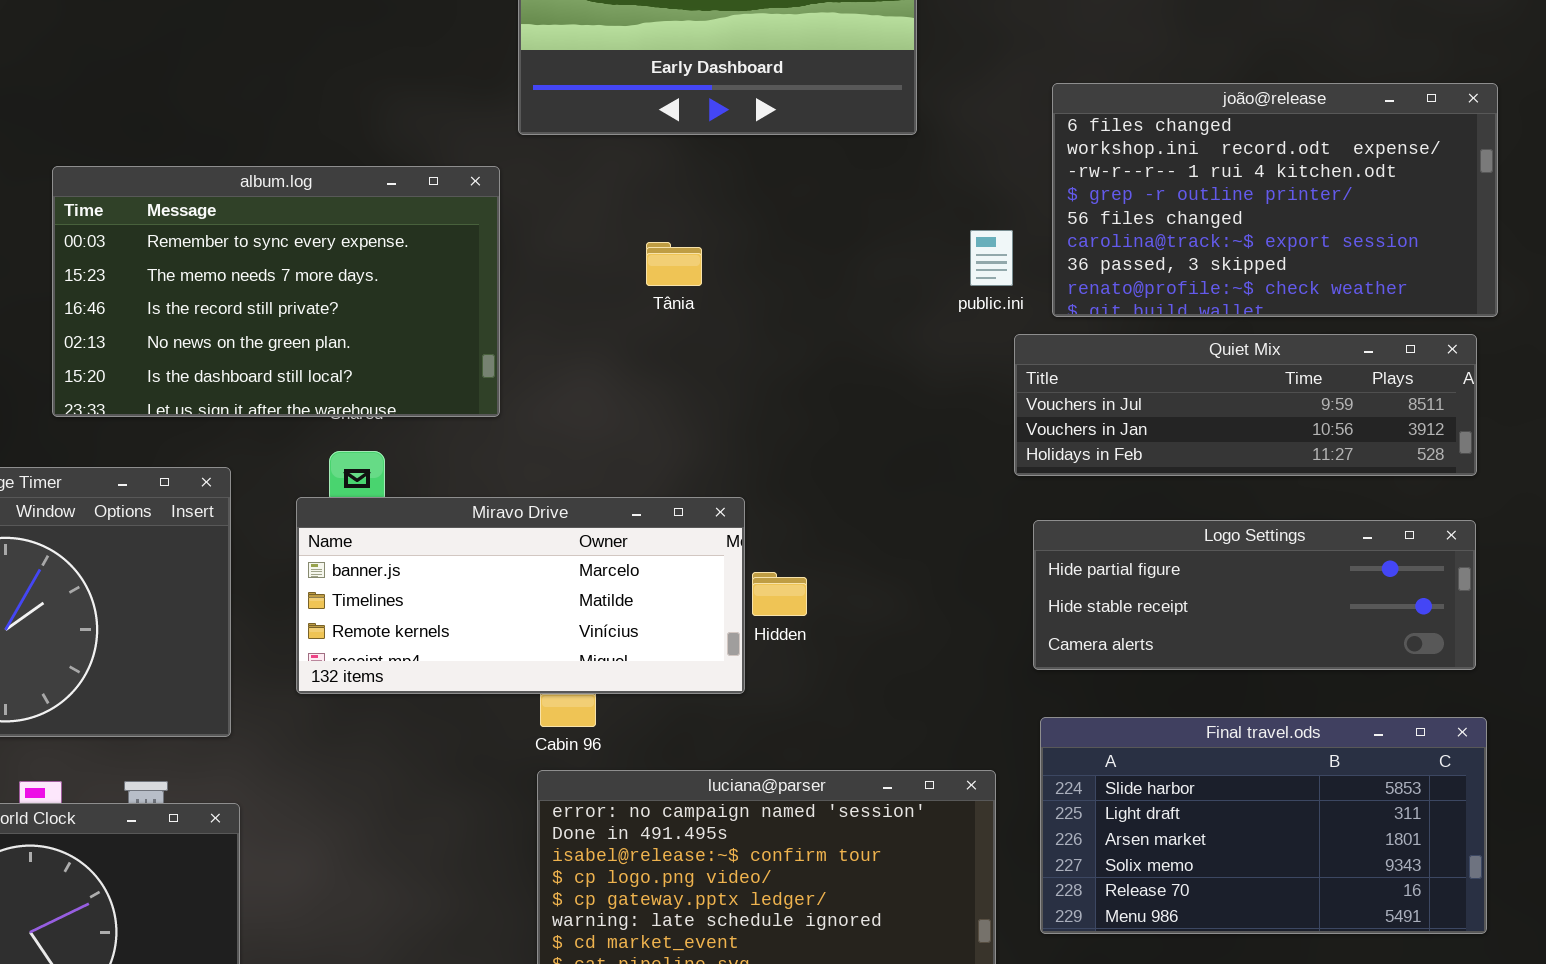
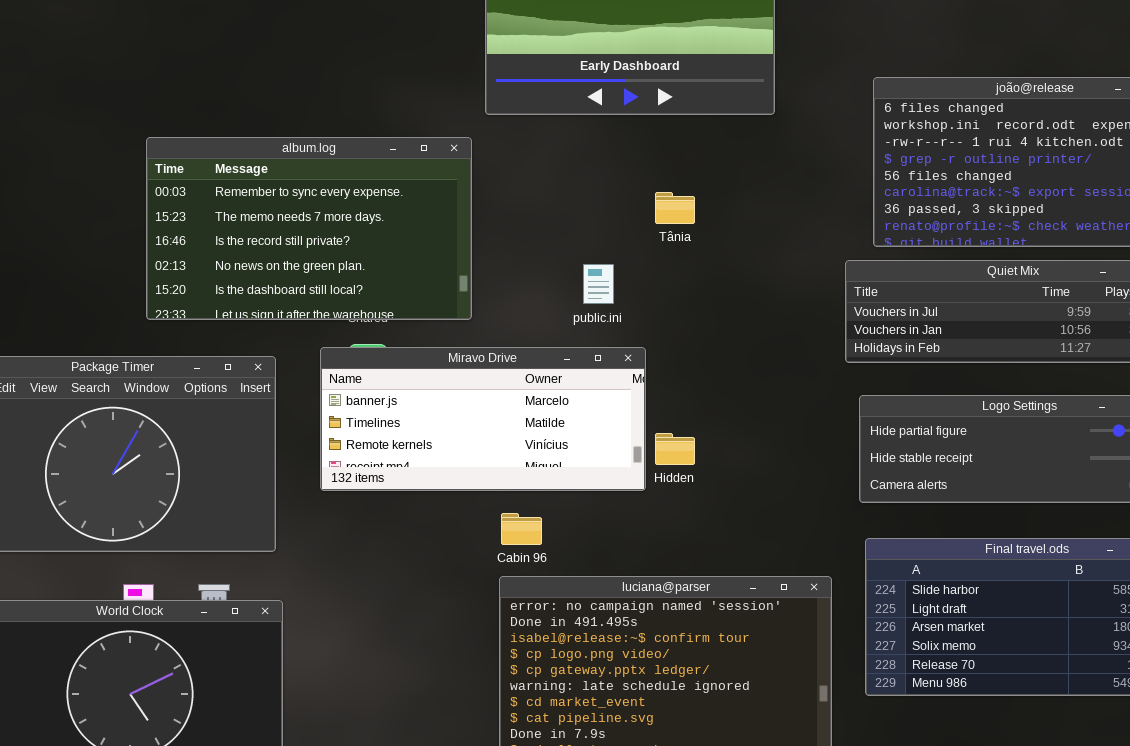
public.ini: [970,230,1013,286] -> [583,264,614,304], moved
Tânia: [646,242,702,286] -> [655,192,695,224], moved
Miravo Drive: [296,497,745,694] -> [320,347,646,491], moved

